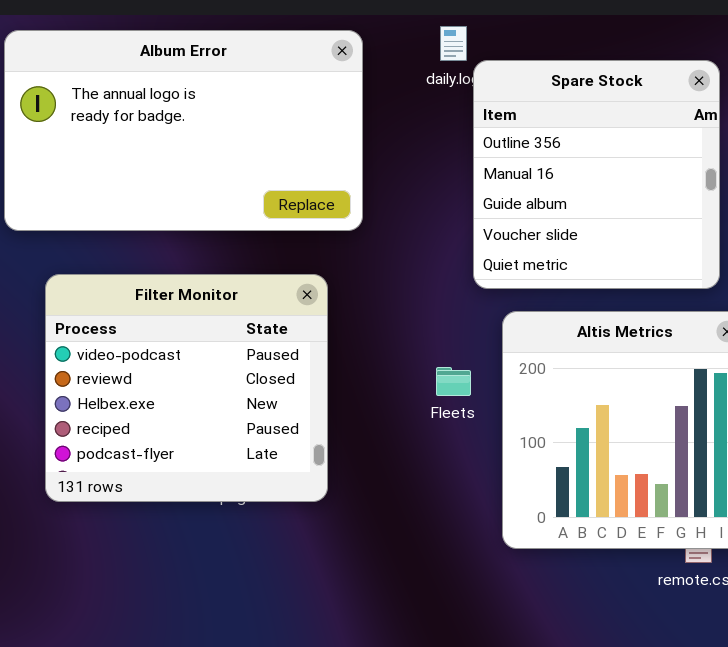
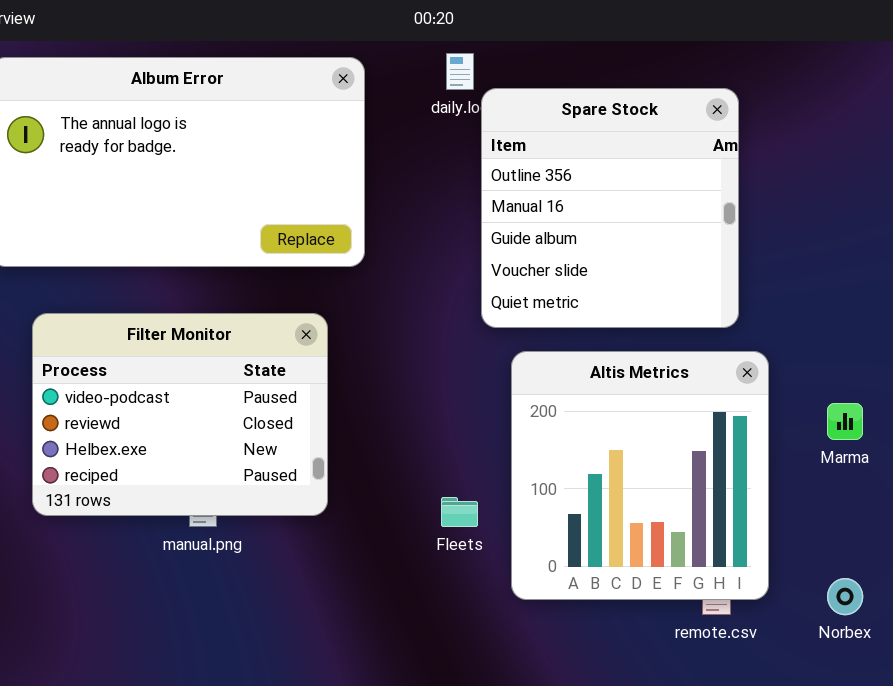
Filter Monitor: [45,274,328,502] -> [32,313,328,516], resized
Fleets: [436,367,471,396] -> [441,497,478,527], moved

